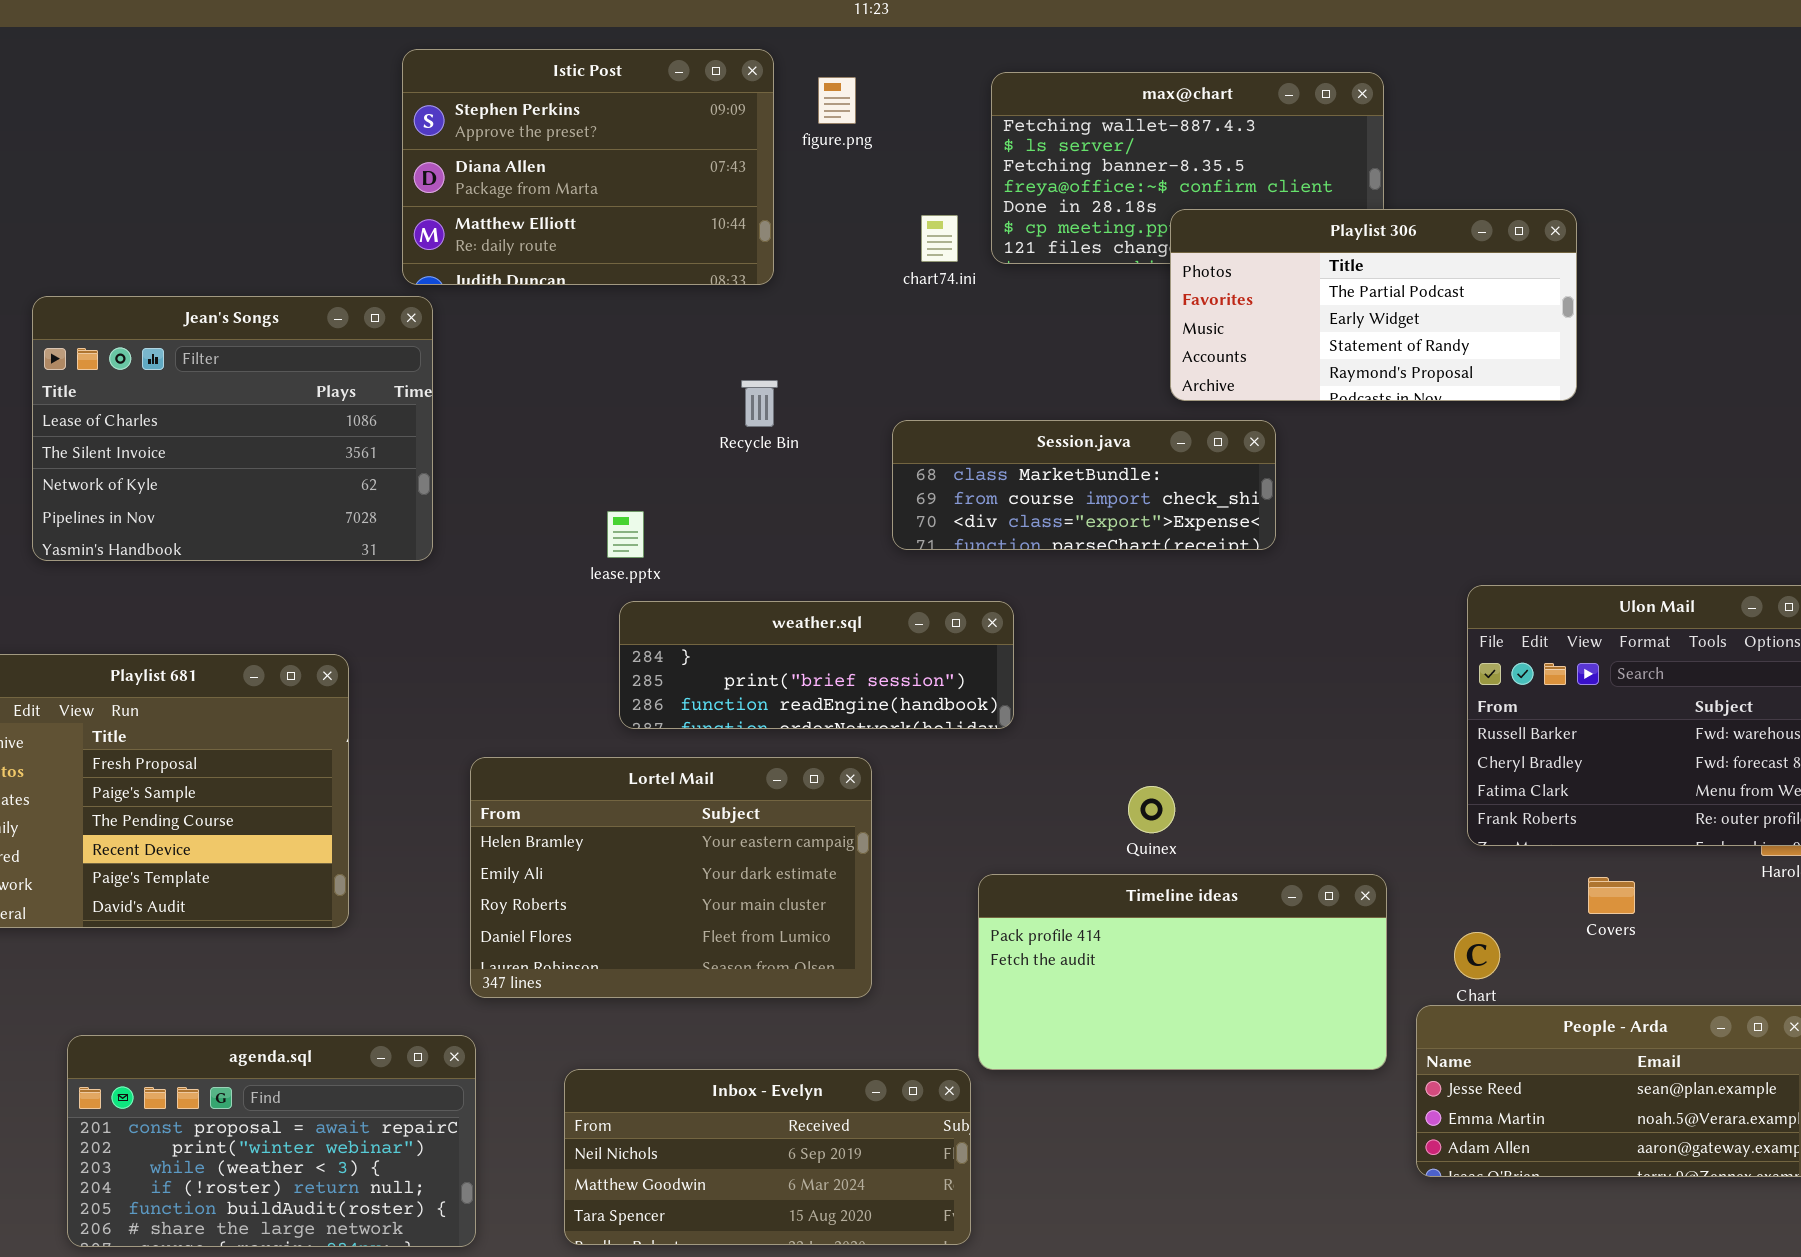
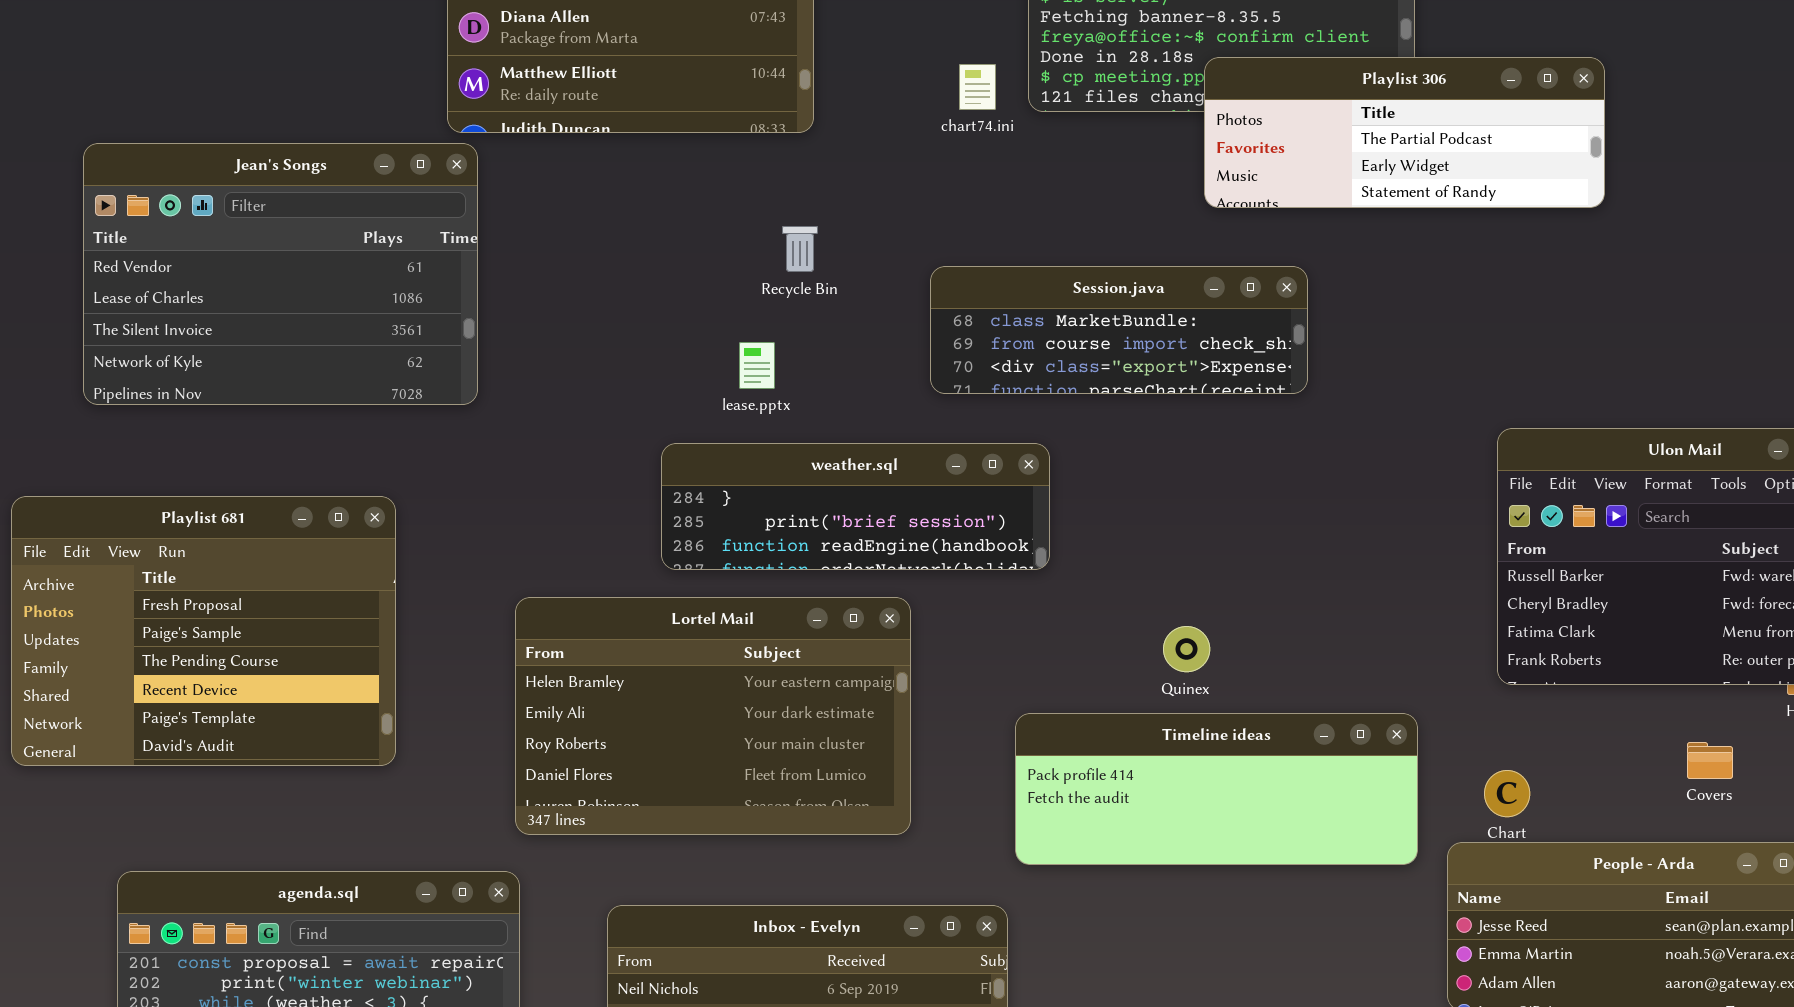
Playlist 306: [1170,209,1577,401] -> [1204,57,1605,208], resized
Jean's Songs: [32,296,433,561] -> [83,143,478,405], scrolled up 1 row
lease.pptx: [607,511,644,558] -> [739,342,775,389], moved
Timeline ideas: [978,874,1387,1070] -> [1015,713,1418,865], resized
Covers: [1588,877,1635,914] -> [1687,742,1733,779], moved

